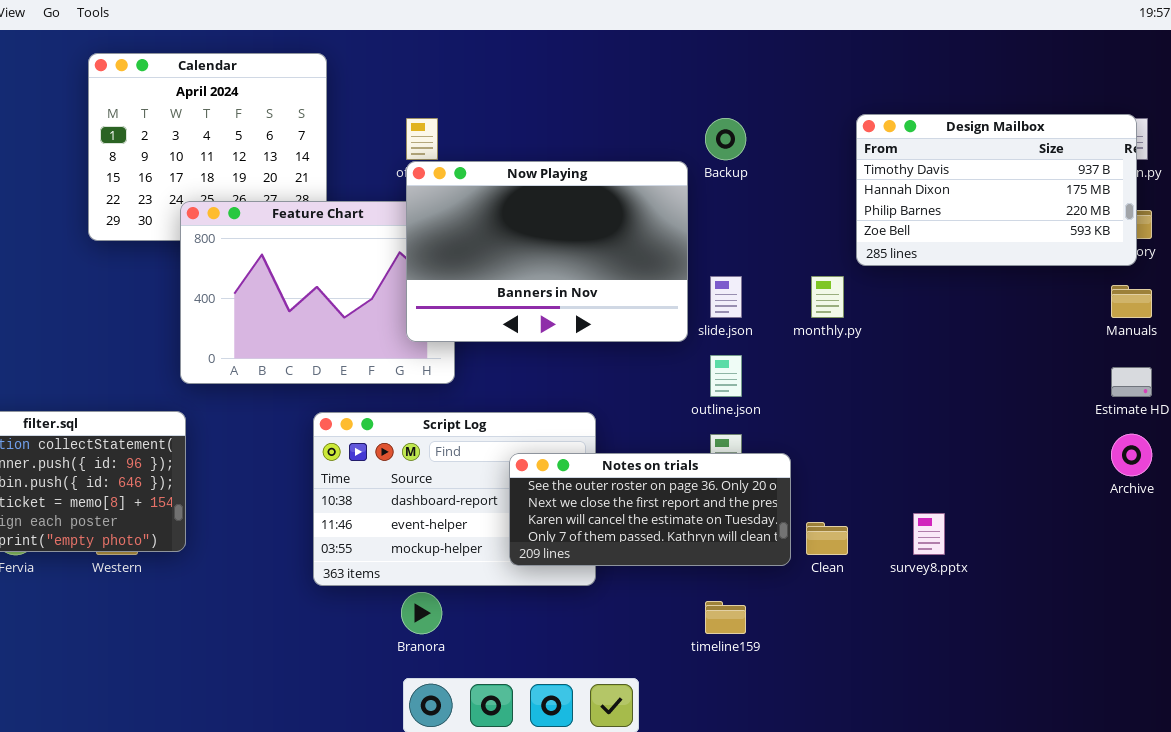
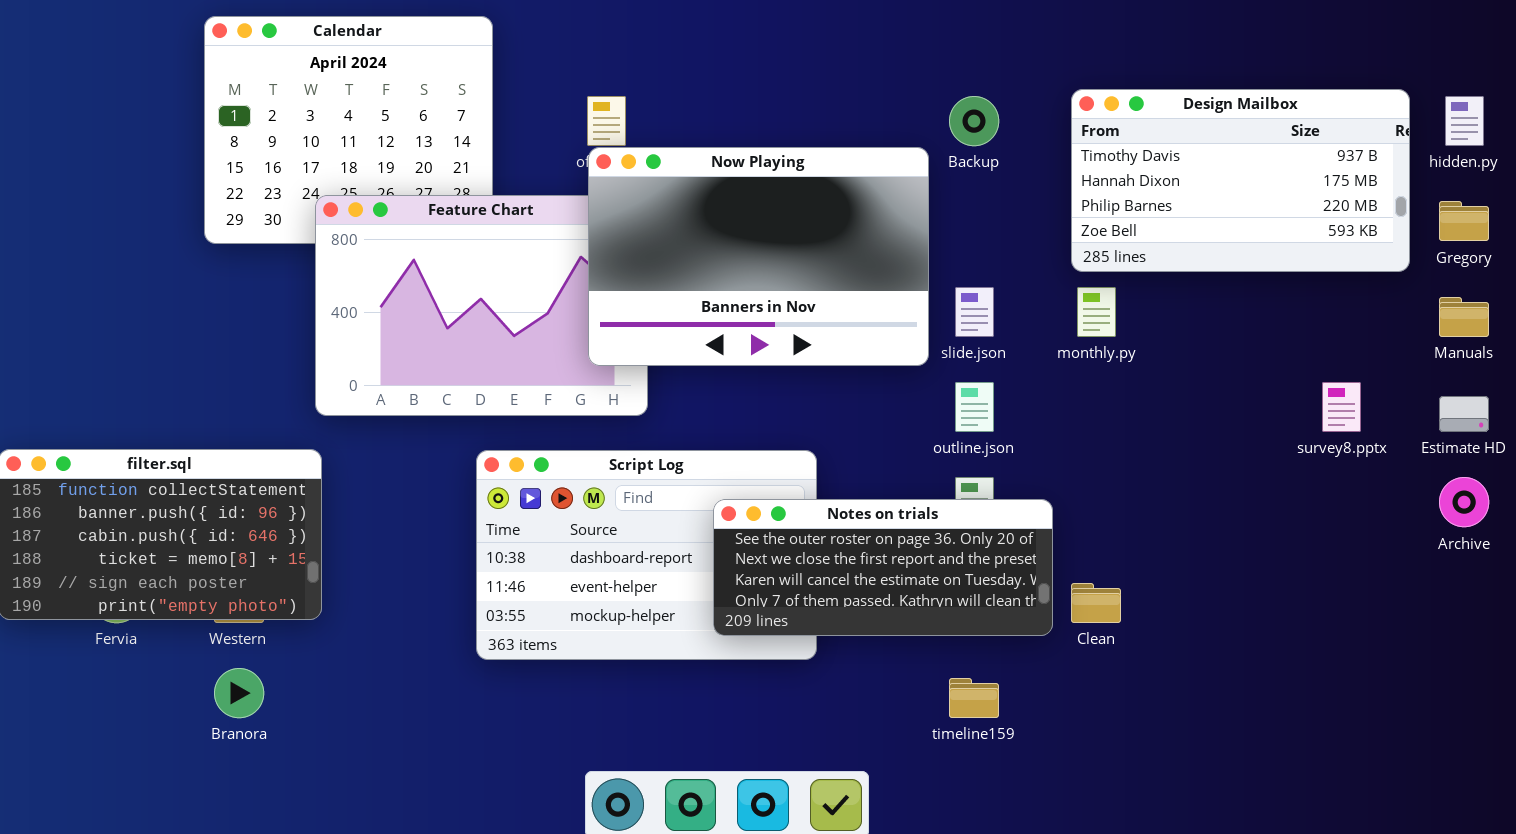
Design Mailbox: [856,114,1137,266] -> [1071,89,1410,272], moved
survey8.pptx: [913,513,945,555] -> [1322,382,1361,432], moved
Branora: [401,592,442,634] -> [214,668,264,718], moved

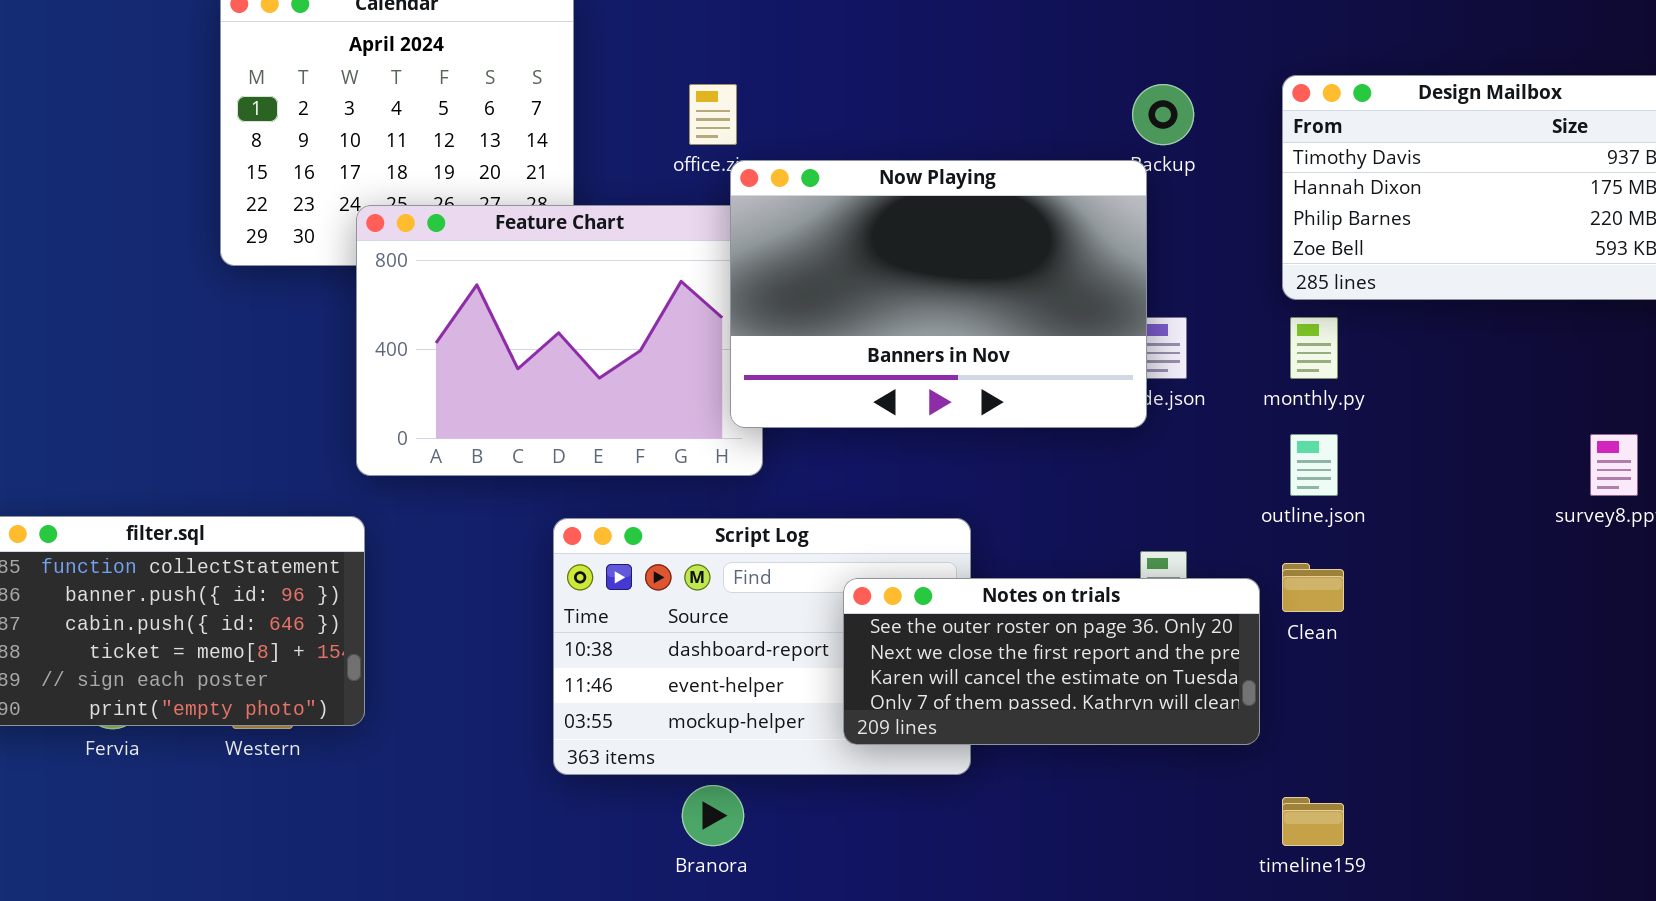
Now Playing: [588,147,929,366] -> [730,160,1147,428], moved
outline.json: [955,382,994,432] -> [1290,434,1338,496], moved
Clean: [1071,583,1121,623] -> [1282,563,1344,612], moved
Branora: [214,668,264,718] -> [682,785,744,846], moved
timeline159: [949,678,999,718] -> [1282,797,1344,846], moved

